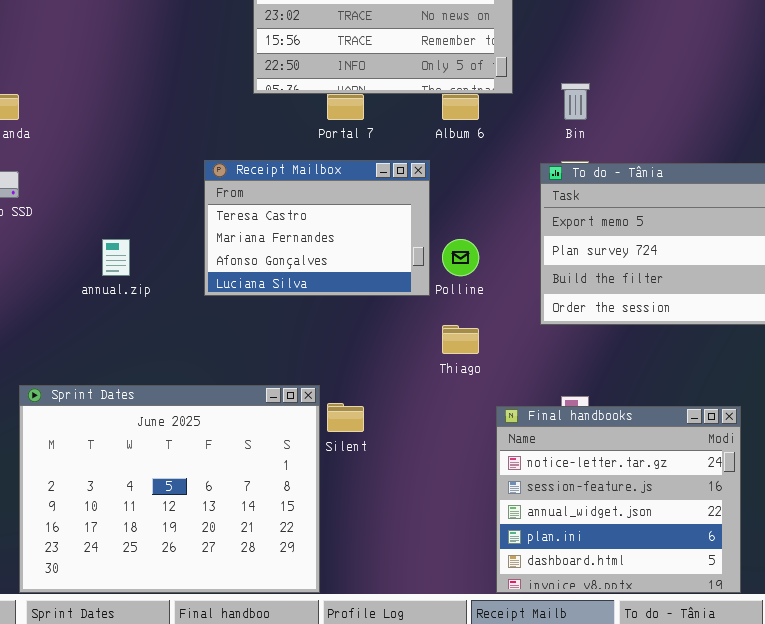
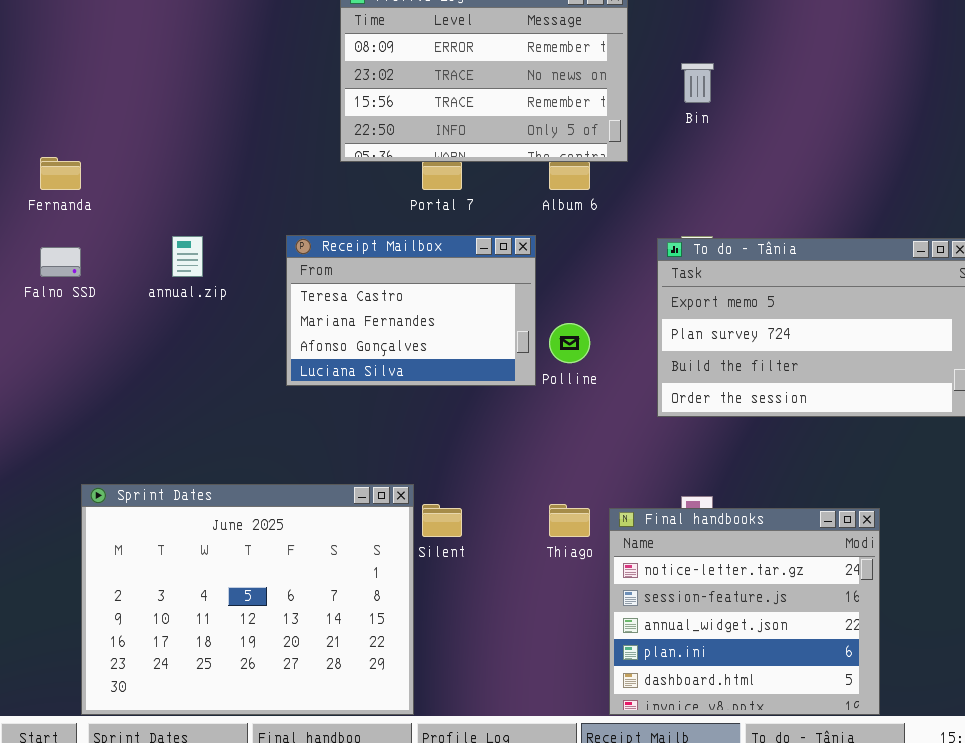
Bin: [561,83,590,120] -> [681,63,714,103], moved
annual.zip: [102,239,130,276] -> [172,236,203,277], moved
Thiago: [442,325,479,354] -> [549,504,590,537], moved

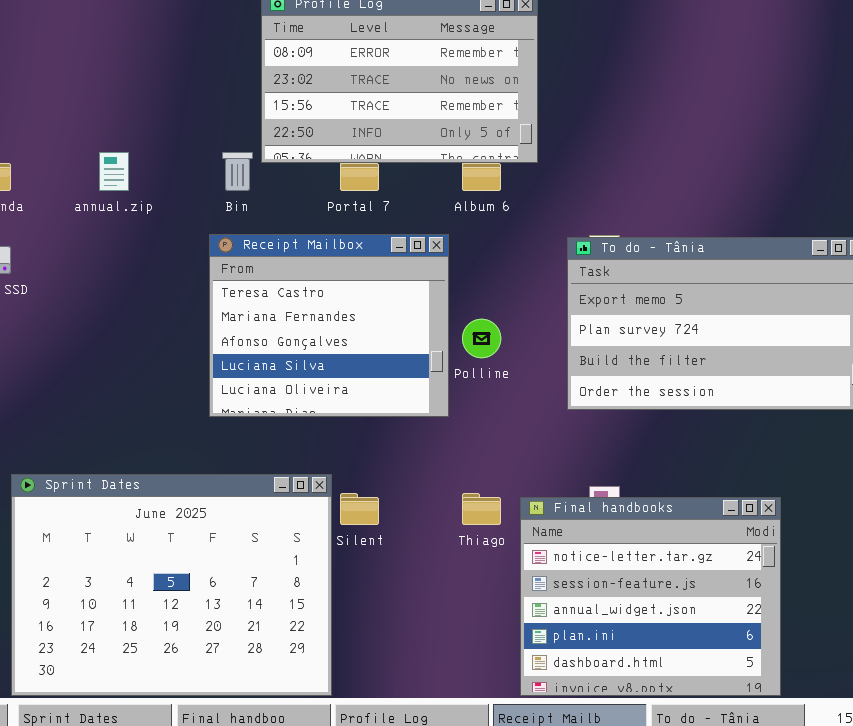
Bin: [681,63,714,103] -> [222,152,253,191], moved
Receipt Mailbox: [286,235,536,386] -> [209,234,449,417], resized
annual.zip: [172,236,203,277] -> [99,152,129,191], moved

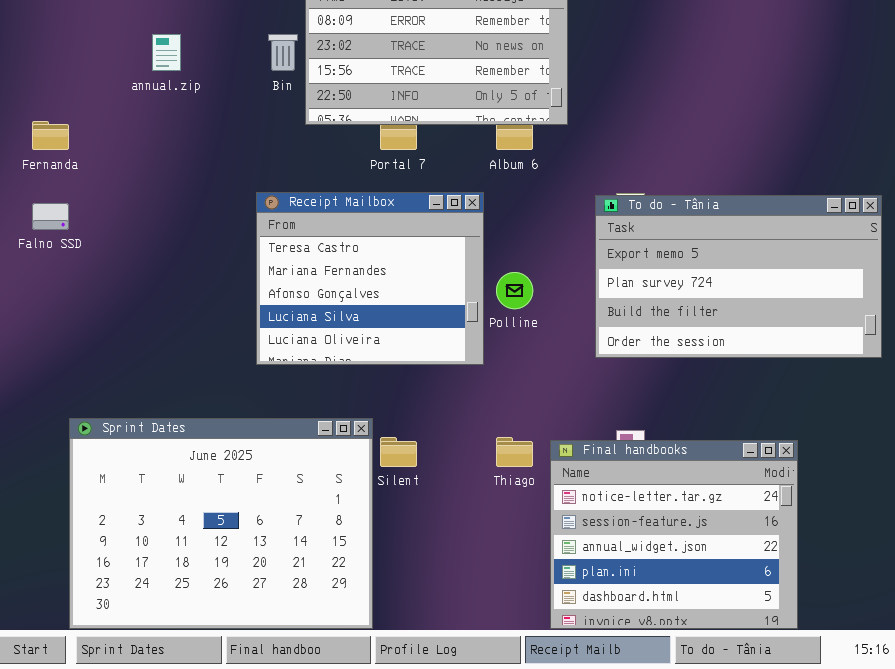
annual.zip: [99,152,129,191] -> [152,34,181,71], moved
Bin: [222,152,253,191] -> [268,34,298,71], moved

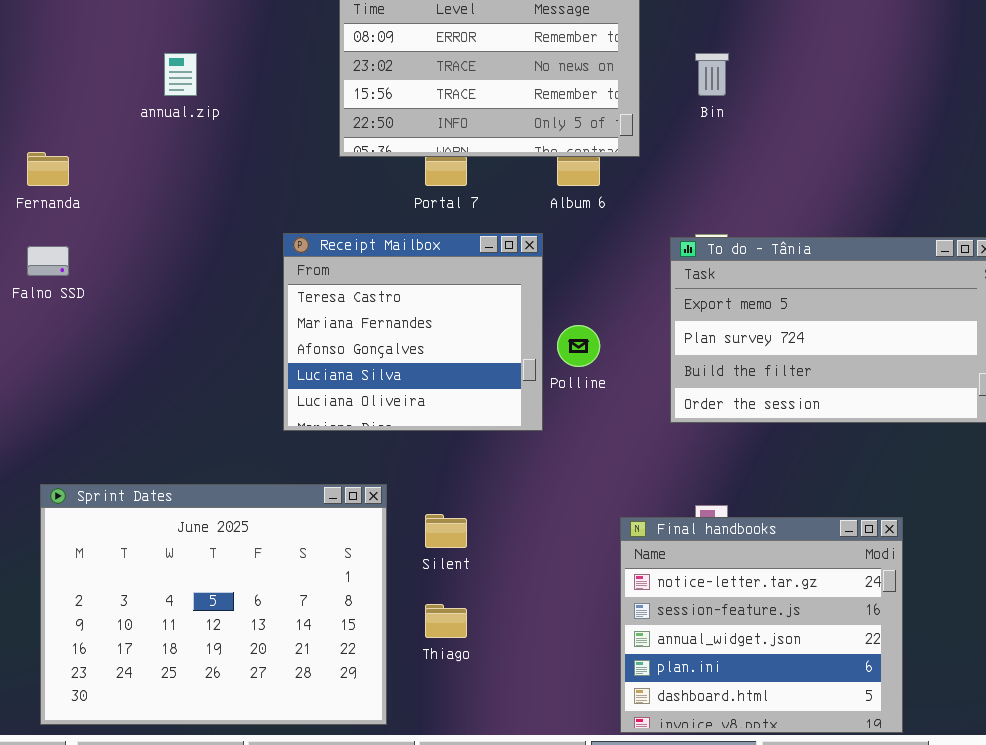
Bin: [268,34,298,71] -> [695,53,729,96], moved
Sprint Dates: [69,418,373,629] -> [40,484,387,725], moved
Thiago: [496,437,533,467] -> [425,604,467,638], moved

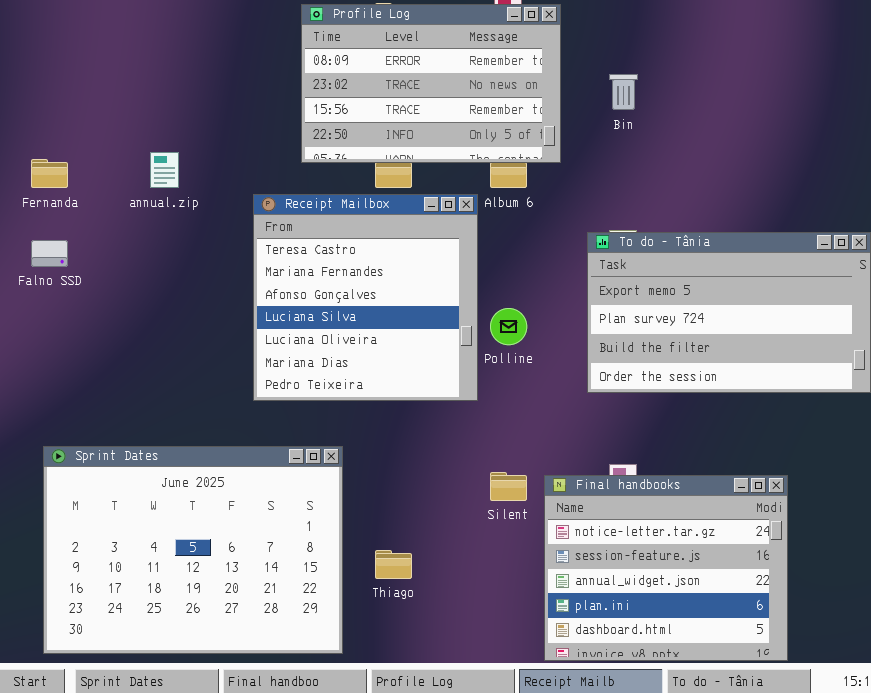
annual.zip: [164,53,197,96] -> [150,152,179,188], moved
Receipt Mailbox: [283,233,543,431] -> [253,194,478,401], resized
Silent: [425,514,467,548] -> [490,472,527,501], moved

